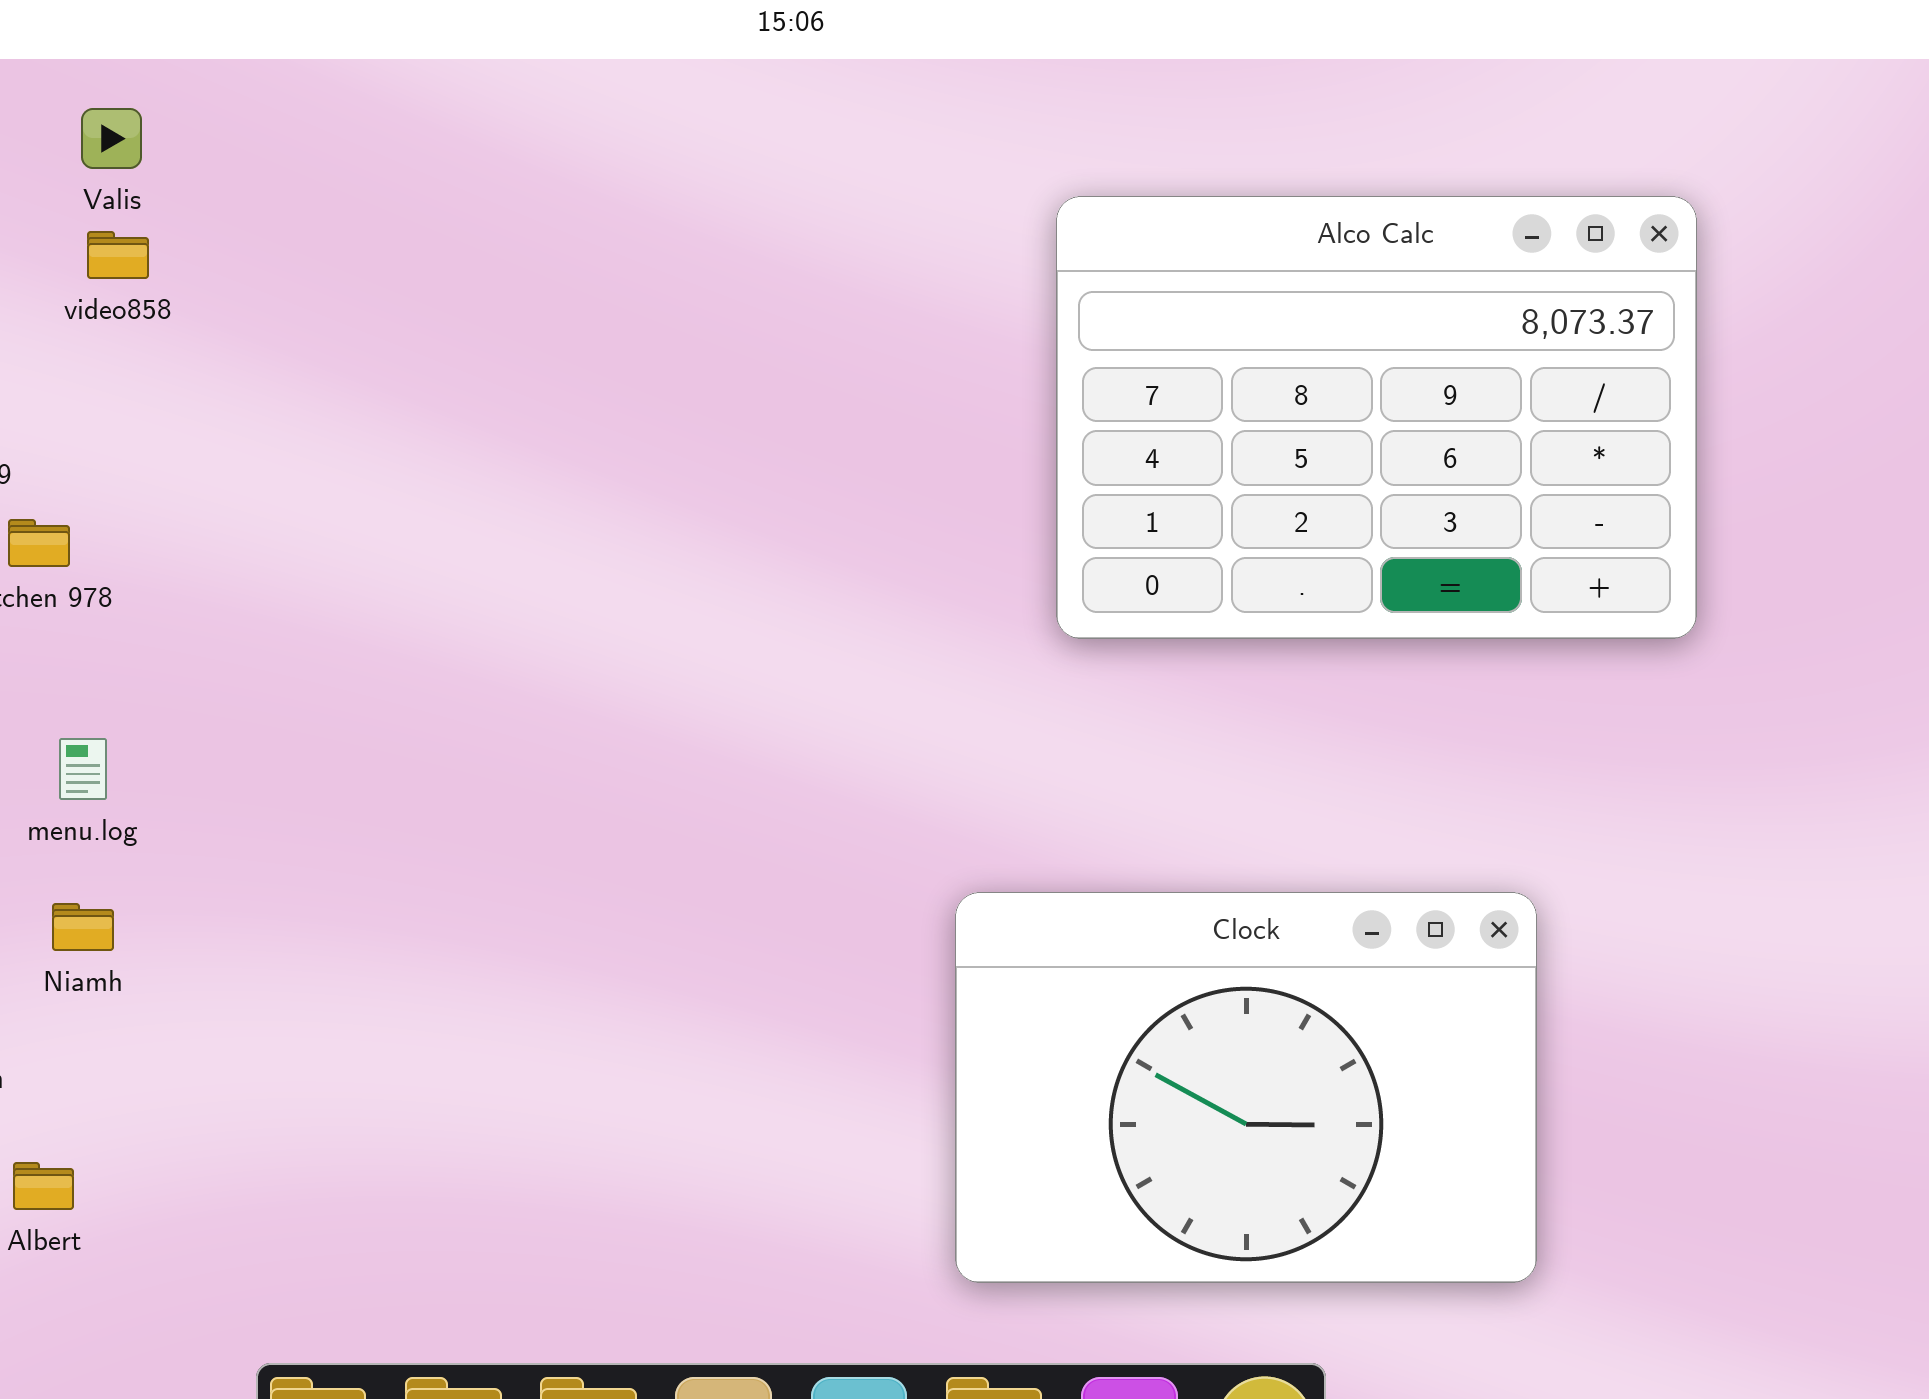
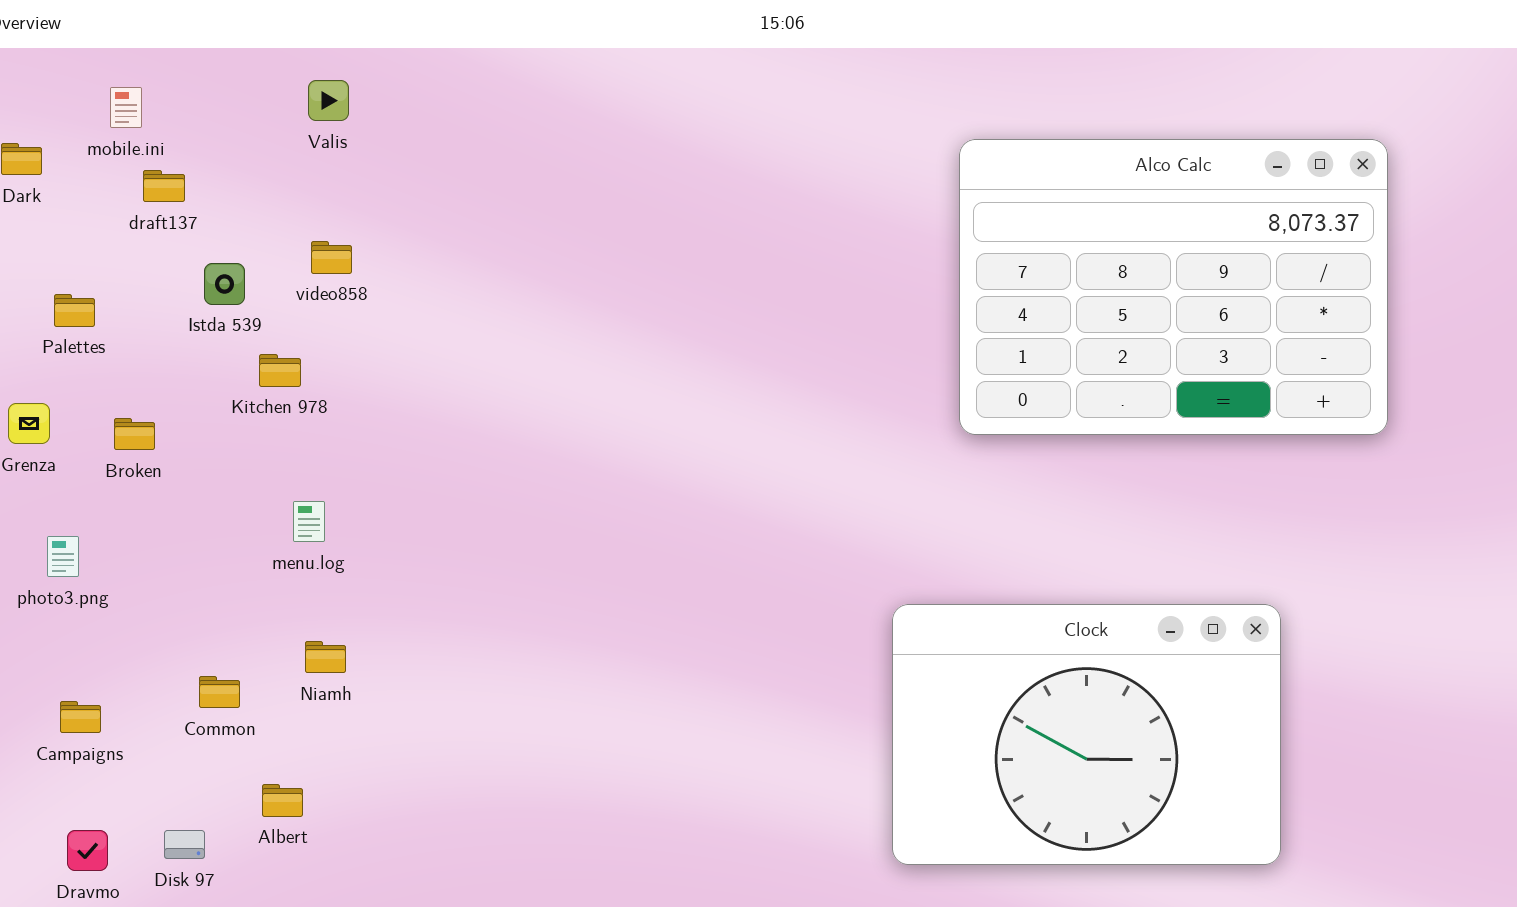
video858: [87,231,149,279] -> [311,241,352,274], moved
Niamh: [52,903,114,951] -> [305,641,346,673], moved

